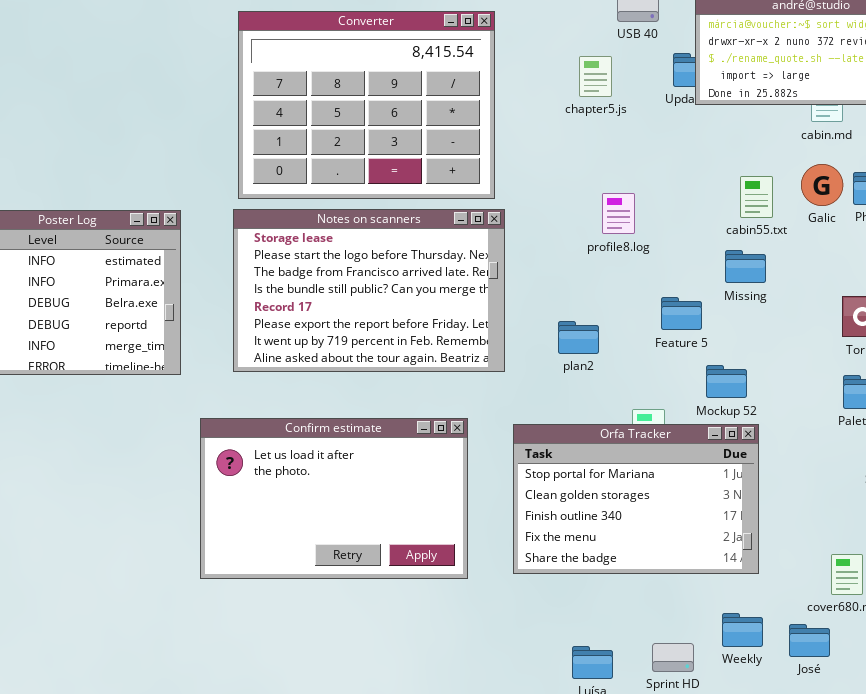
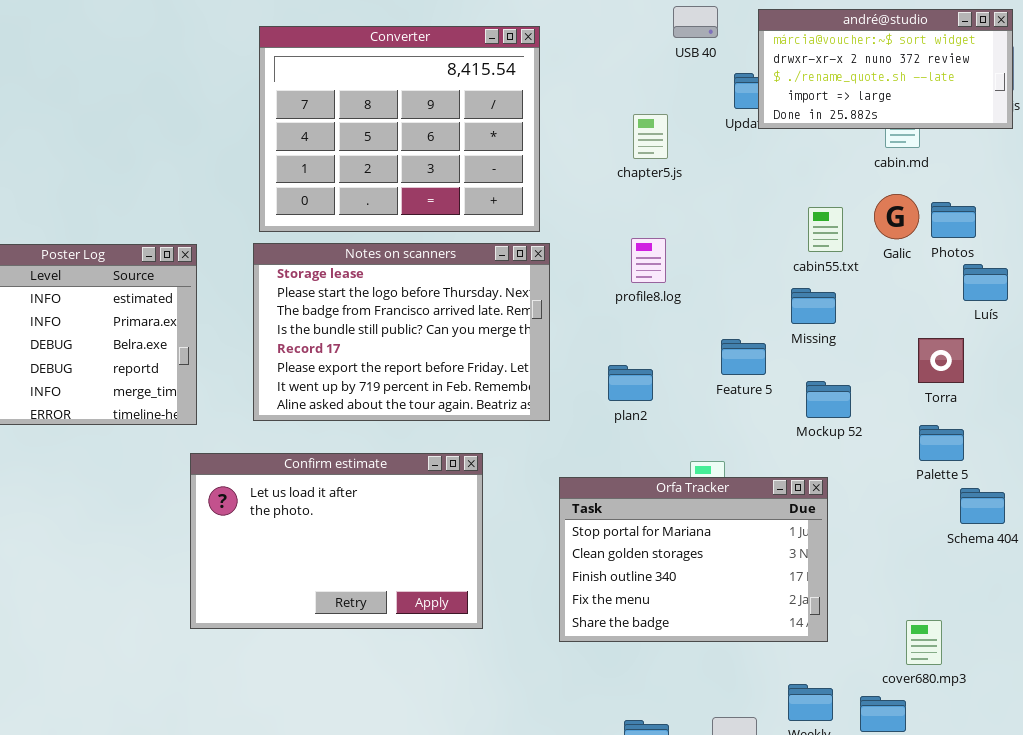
chapter5.js: [579,56,612,97] -> [633,114,668,159], moved
profile8.log: [602,193,635,234] -> [631,238,666,283], moved
Mockup 52: [706,365,747,398] -> [806,381,851,418], moved
Confirm estimate: [200,418,468,579] -> [190,453,483,629], moved

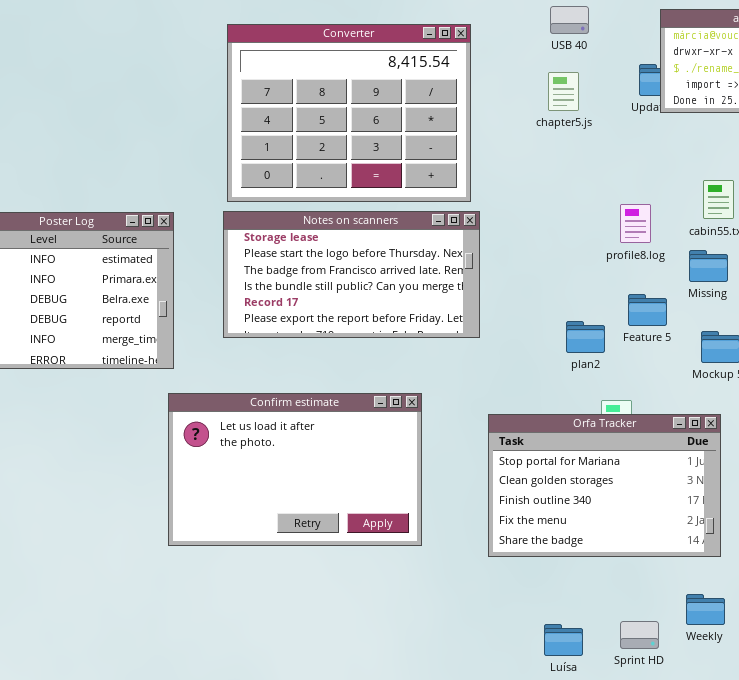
USB 40: [673,6,718,38] -> [550,6,589,34], moved
chapter5.js: [633,114,668,159] -> [548,72,579,111], moved
profile8.log: [631,238,666,283] -> [620,204,651,243], moved
Notes on scanners: [253,243,550,421] -> [223,211,480,338], resized
plan2: [608,365,653,401] -> [566,321,605,353], moved

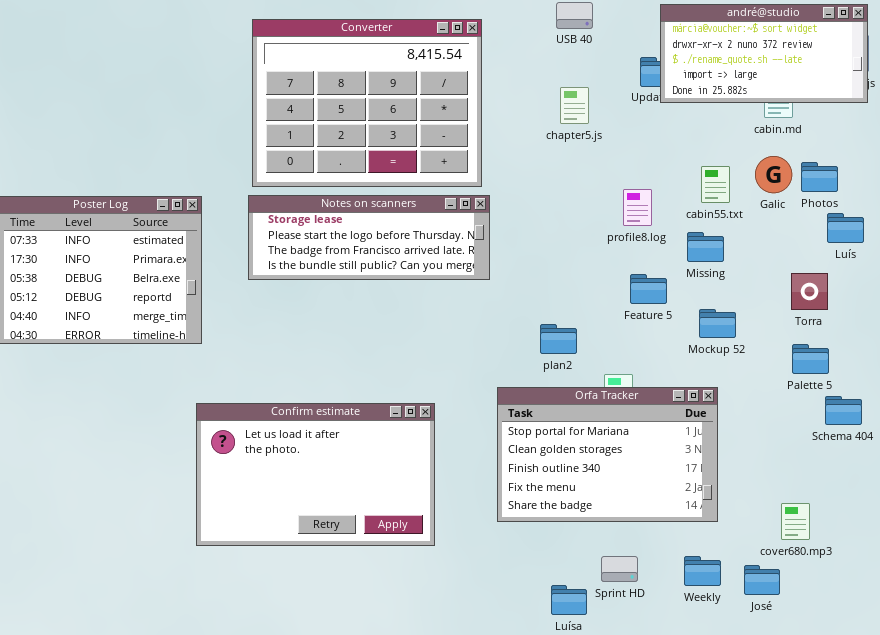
chapter5.js: [548,72,579,111] -> [560,87,589,124], moved
Notes on scanners: [223,211,480,338] -> [248,195,490,280], resized
plan2: [566,321,605,353] -> [540,324,577,354], moved
Confirm estimate: [168,393,422,546] -> [196,403,435,546], moved
Sprint HD: [620,621,659,649] -> [601,556,638,582], moved

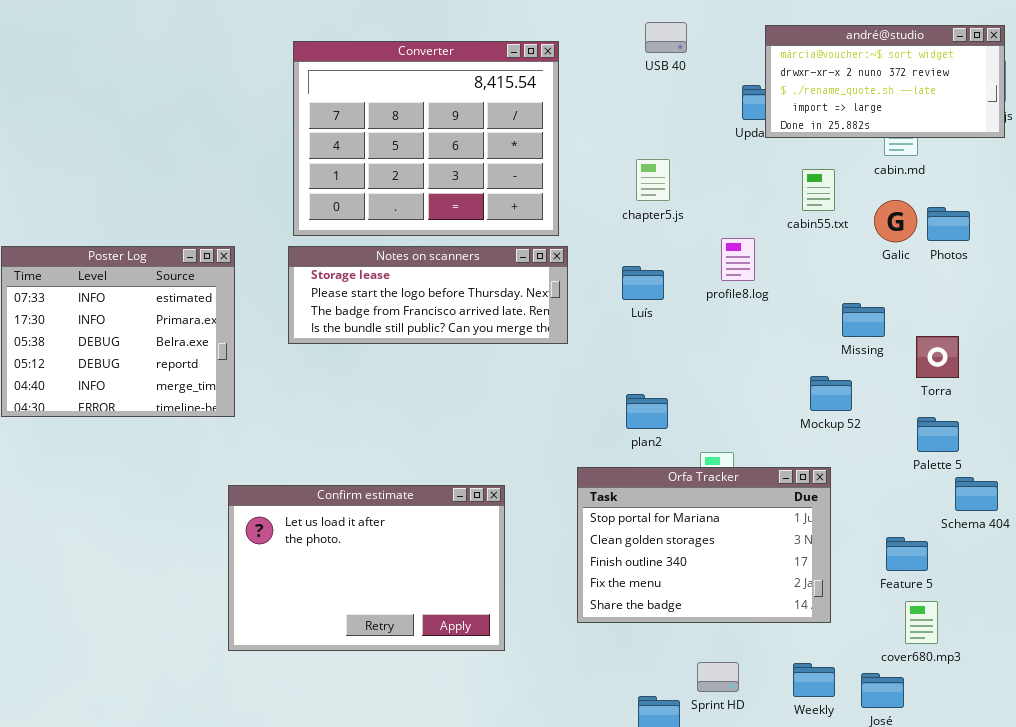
chapter5.js: [560,87,589,124] -> [636,159,670,201], moved
cabin55.txt: [701,166,730,203] -> [802,169,835,211], moved
Luís: [827,213,864,243] -> [622,266,664,300], moved
Missing: [687,232,724,262] -> [842,303,885,337], moved
Feature 5: [630,274,667,304] -> [886,537,928,571], moved

